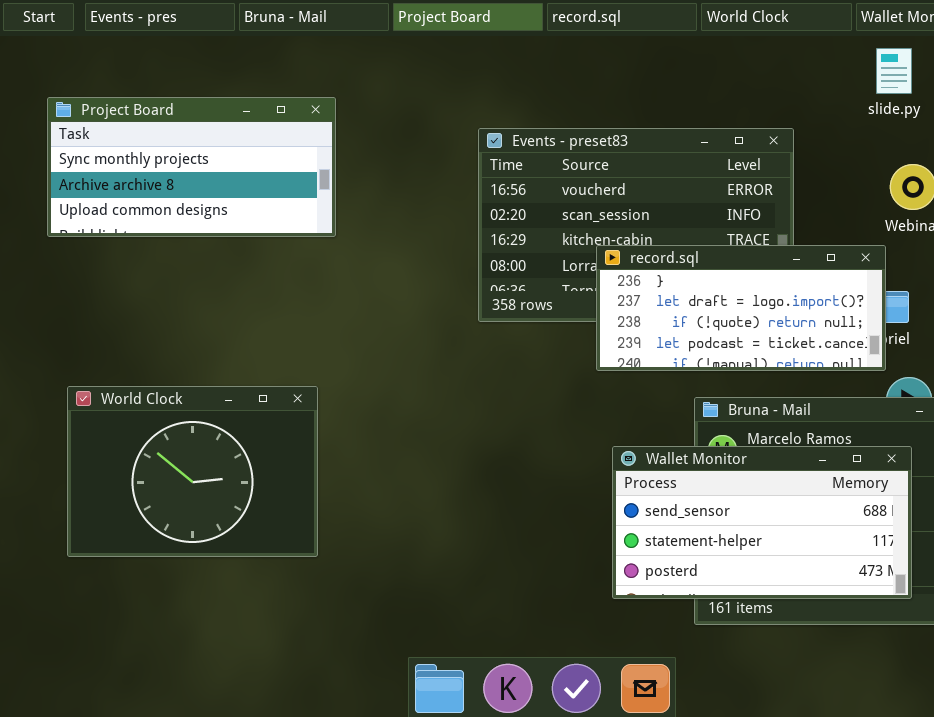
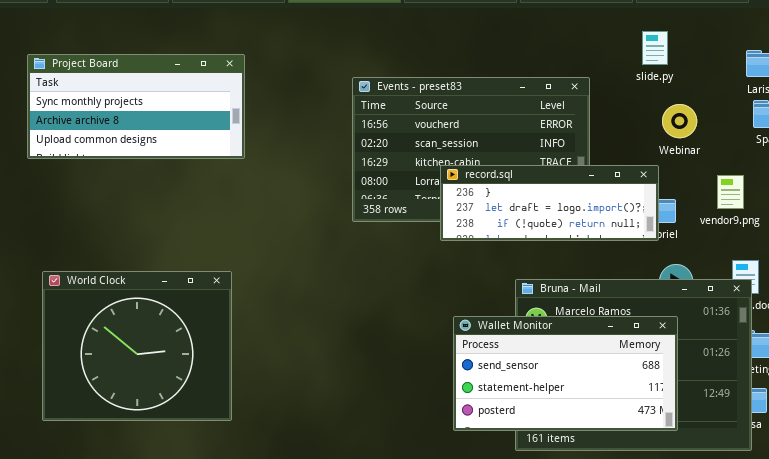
slide.py: [876,48,912,94] -> [642,31,668,65], moved
record.sql: [596,245,886,371] -> [440,165,659,241], resized
World Clock: [67,386,318,557] -> [42,271,232,421], resized

